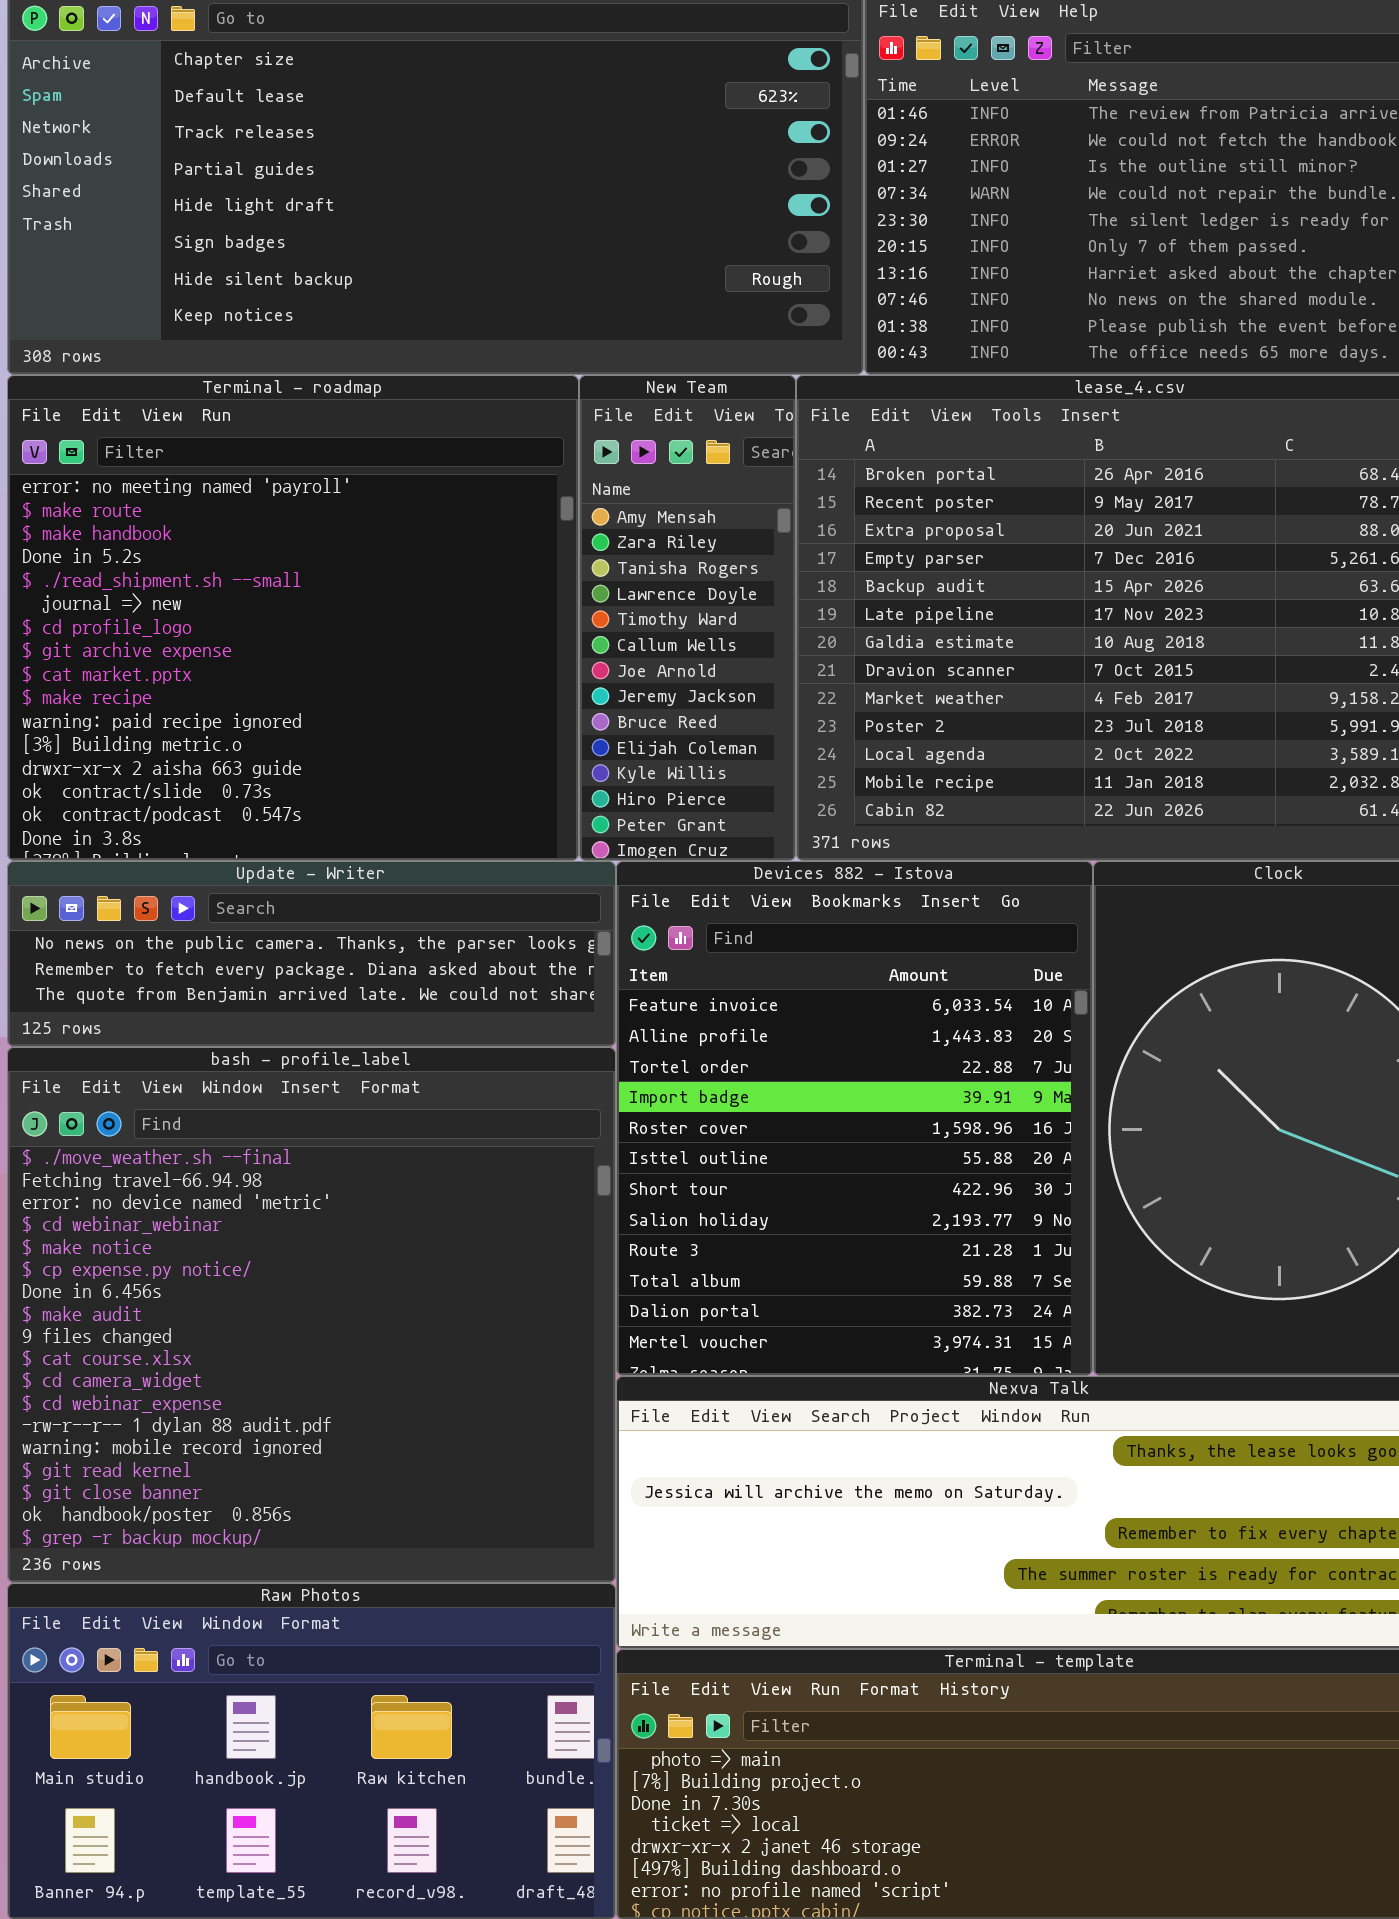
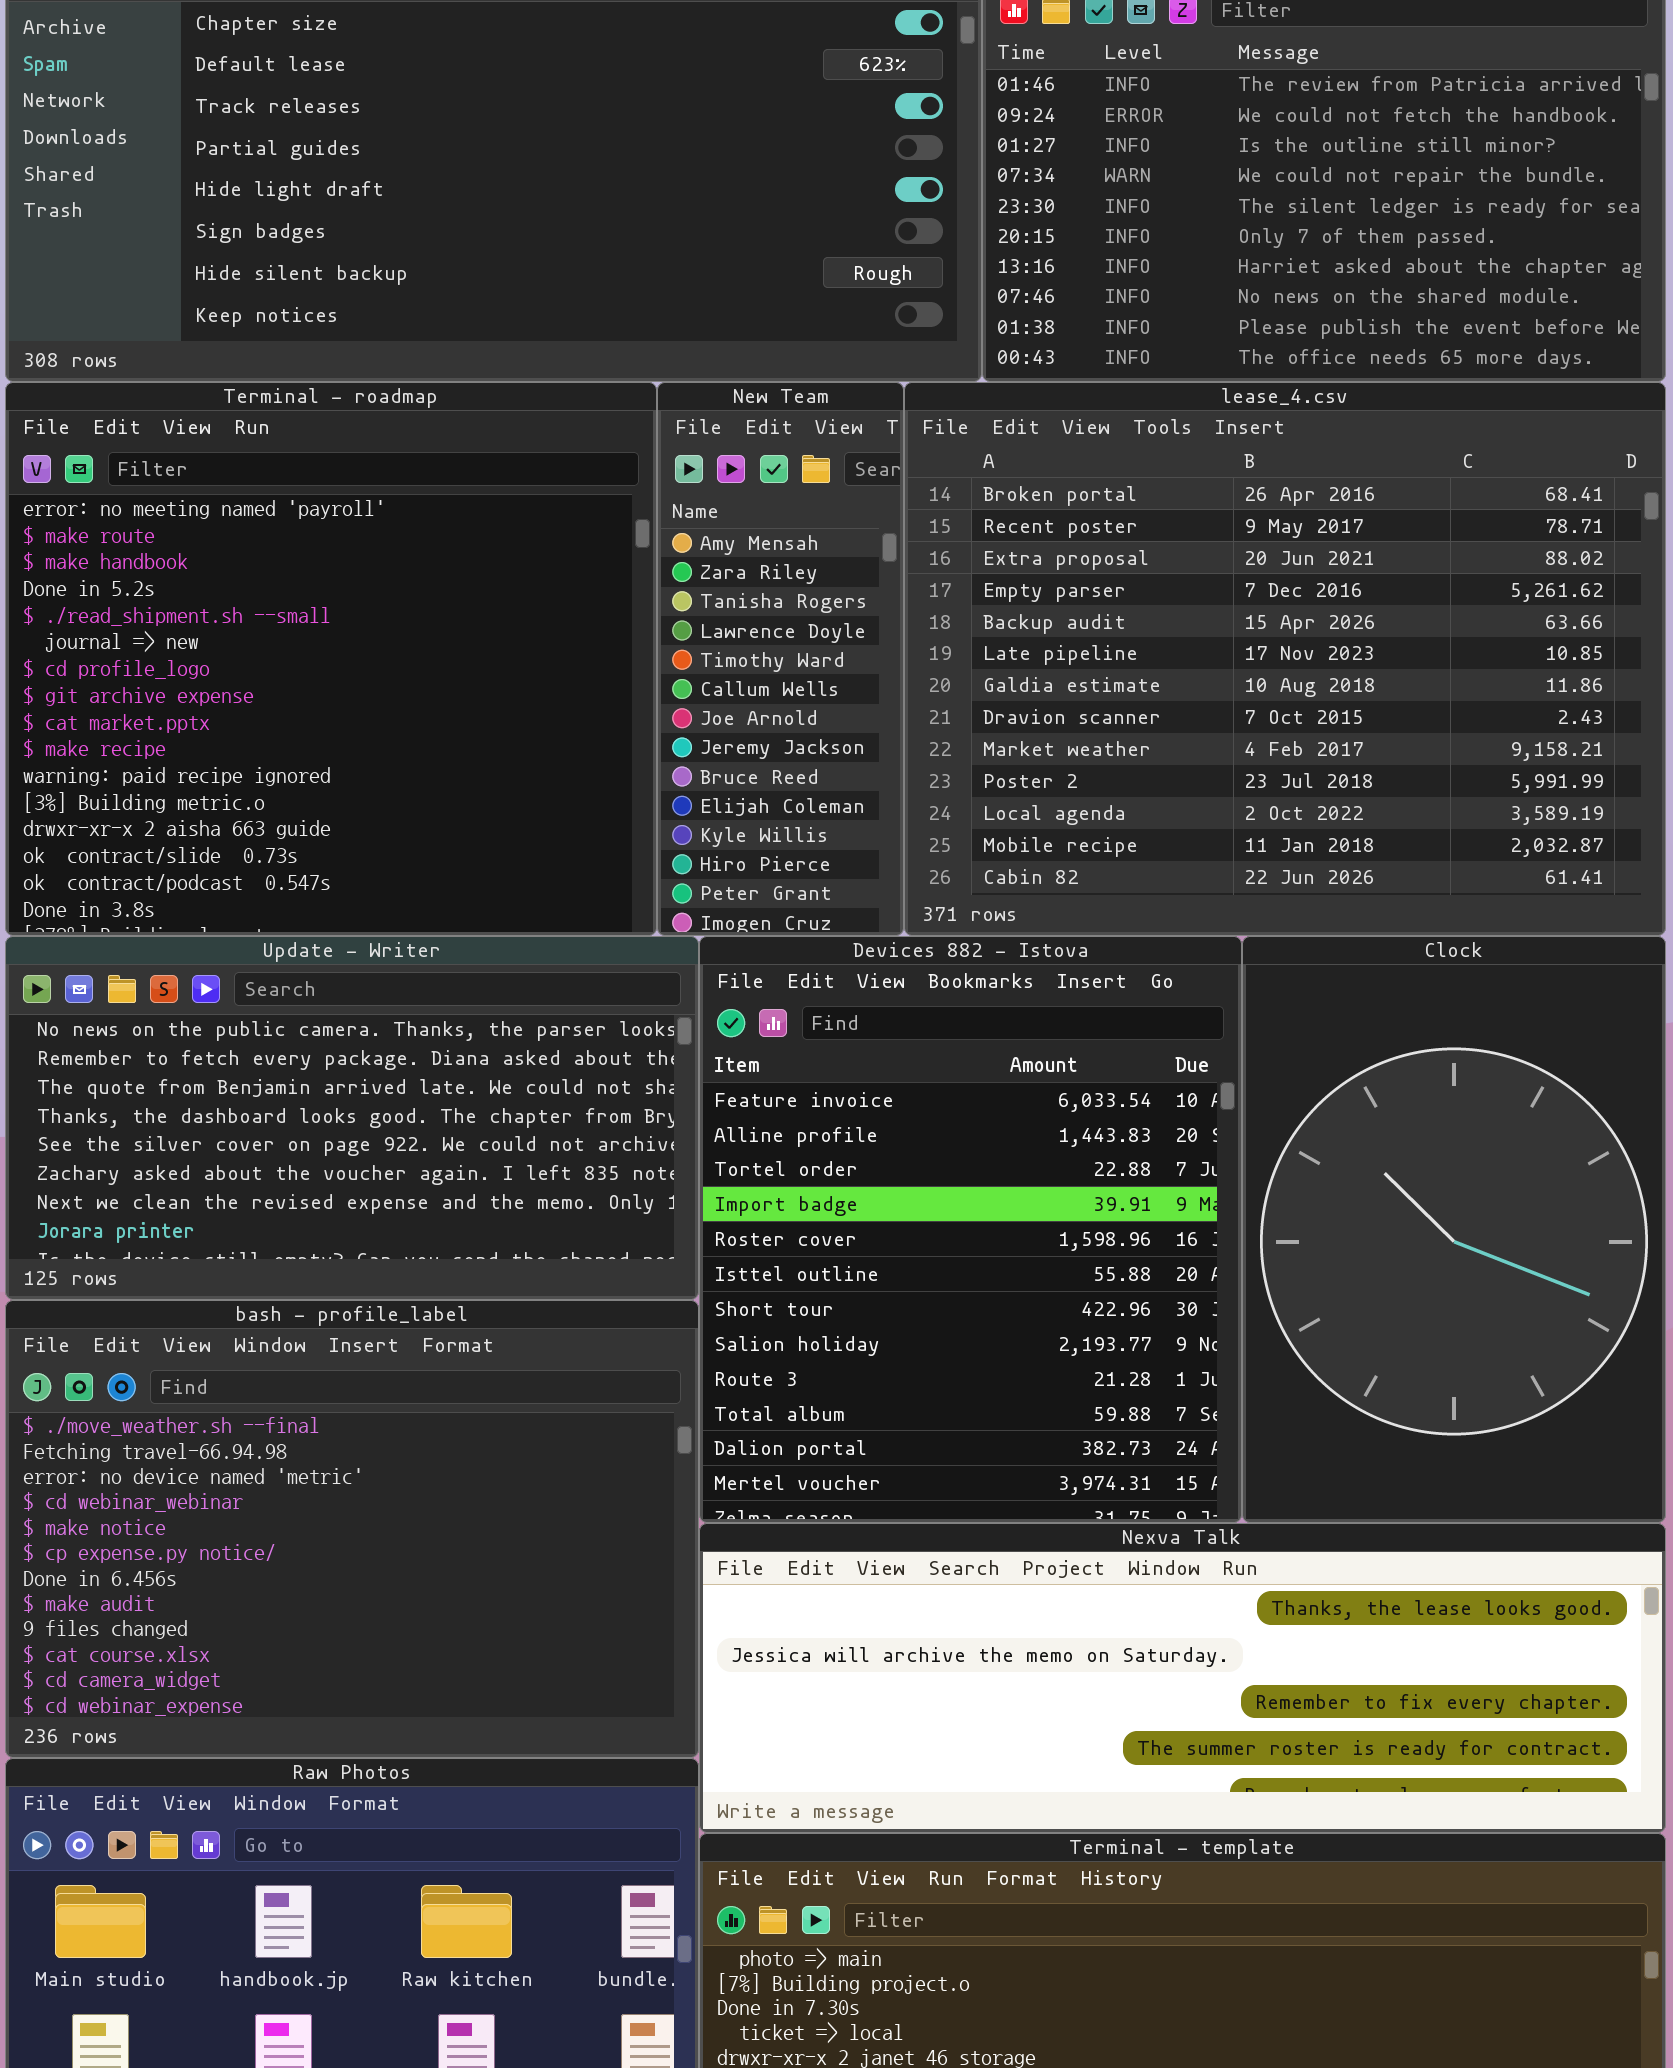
Update - Writer: [7,861,616,1047] -> [5,936,699,1300], resized
bash - profile_label: [7,1047,616,1583] -> [5,1300,699,1758], resized

